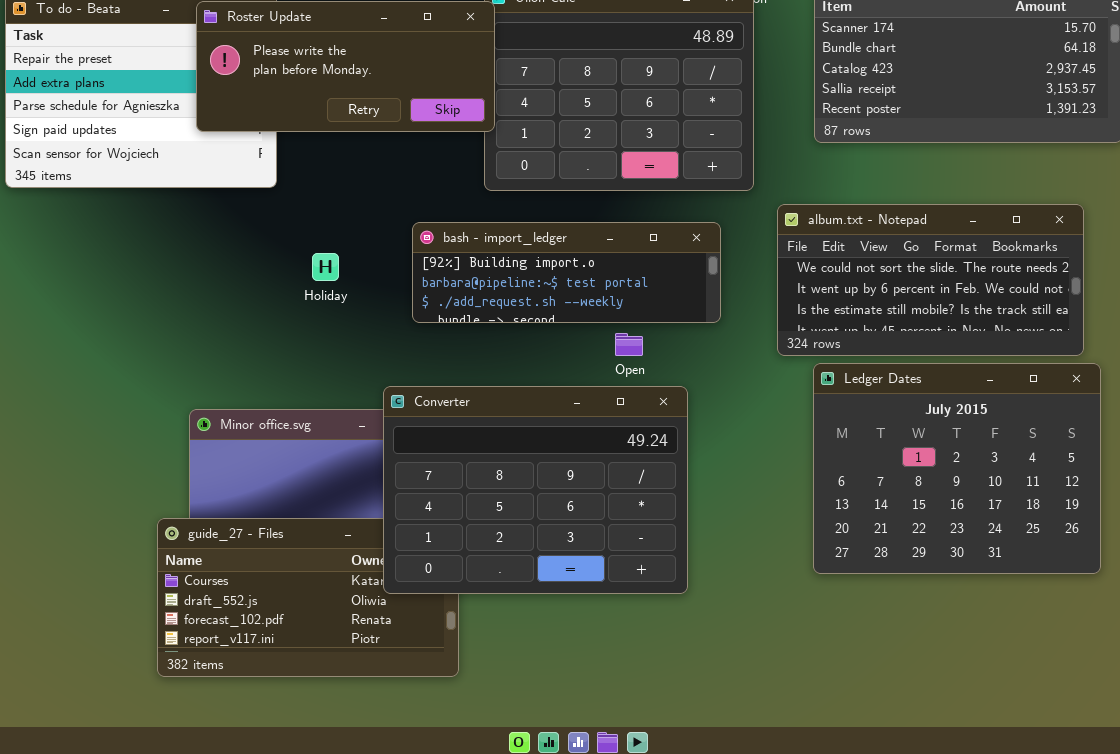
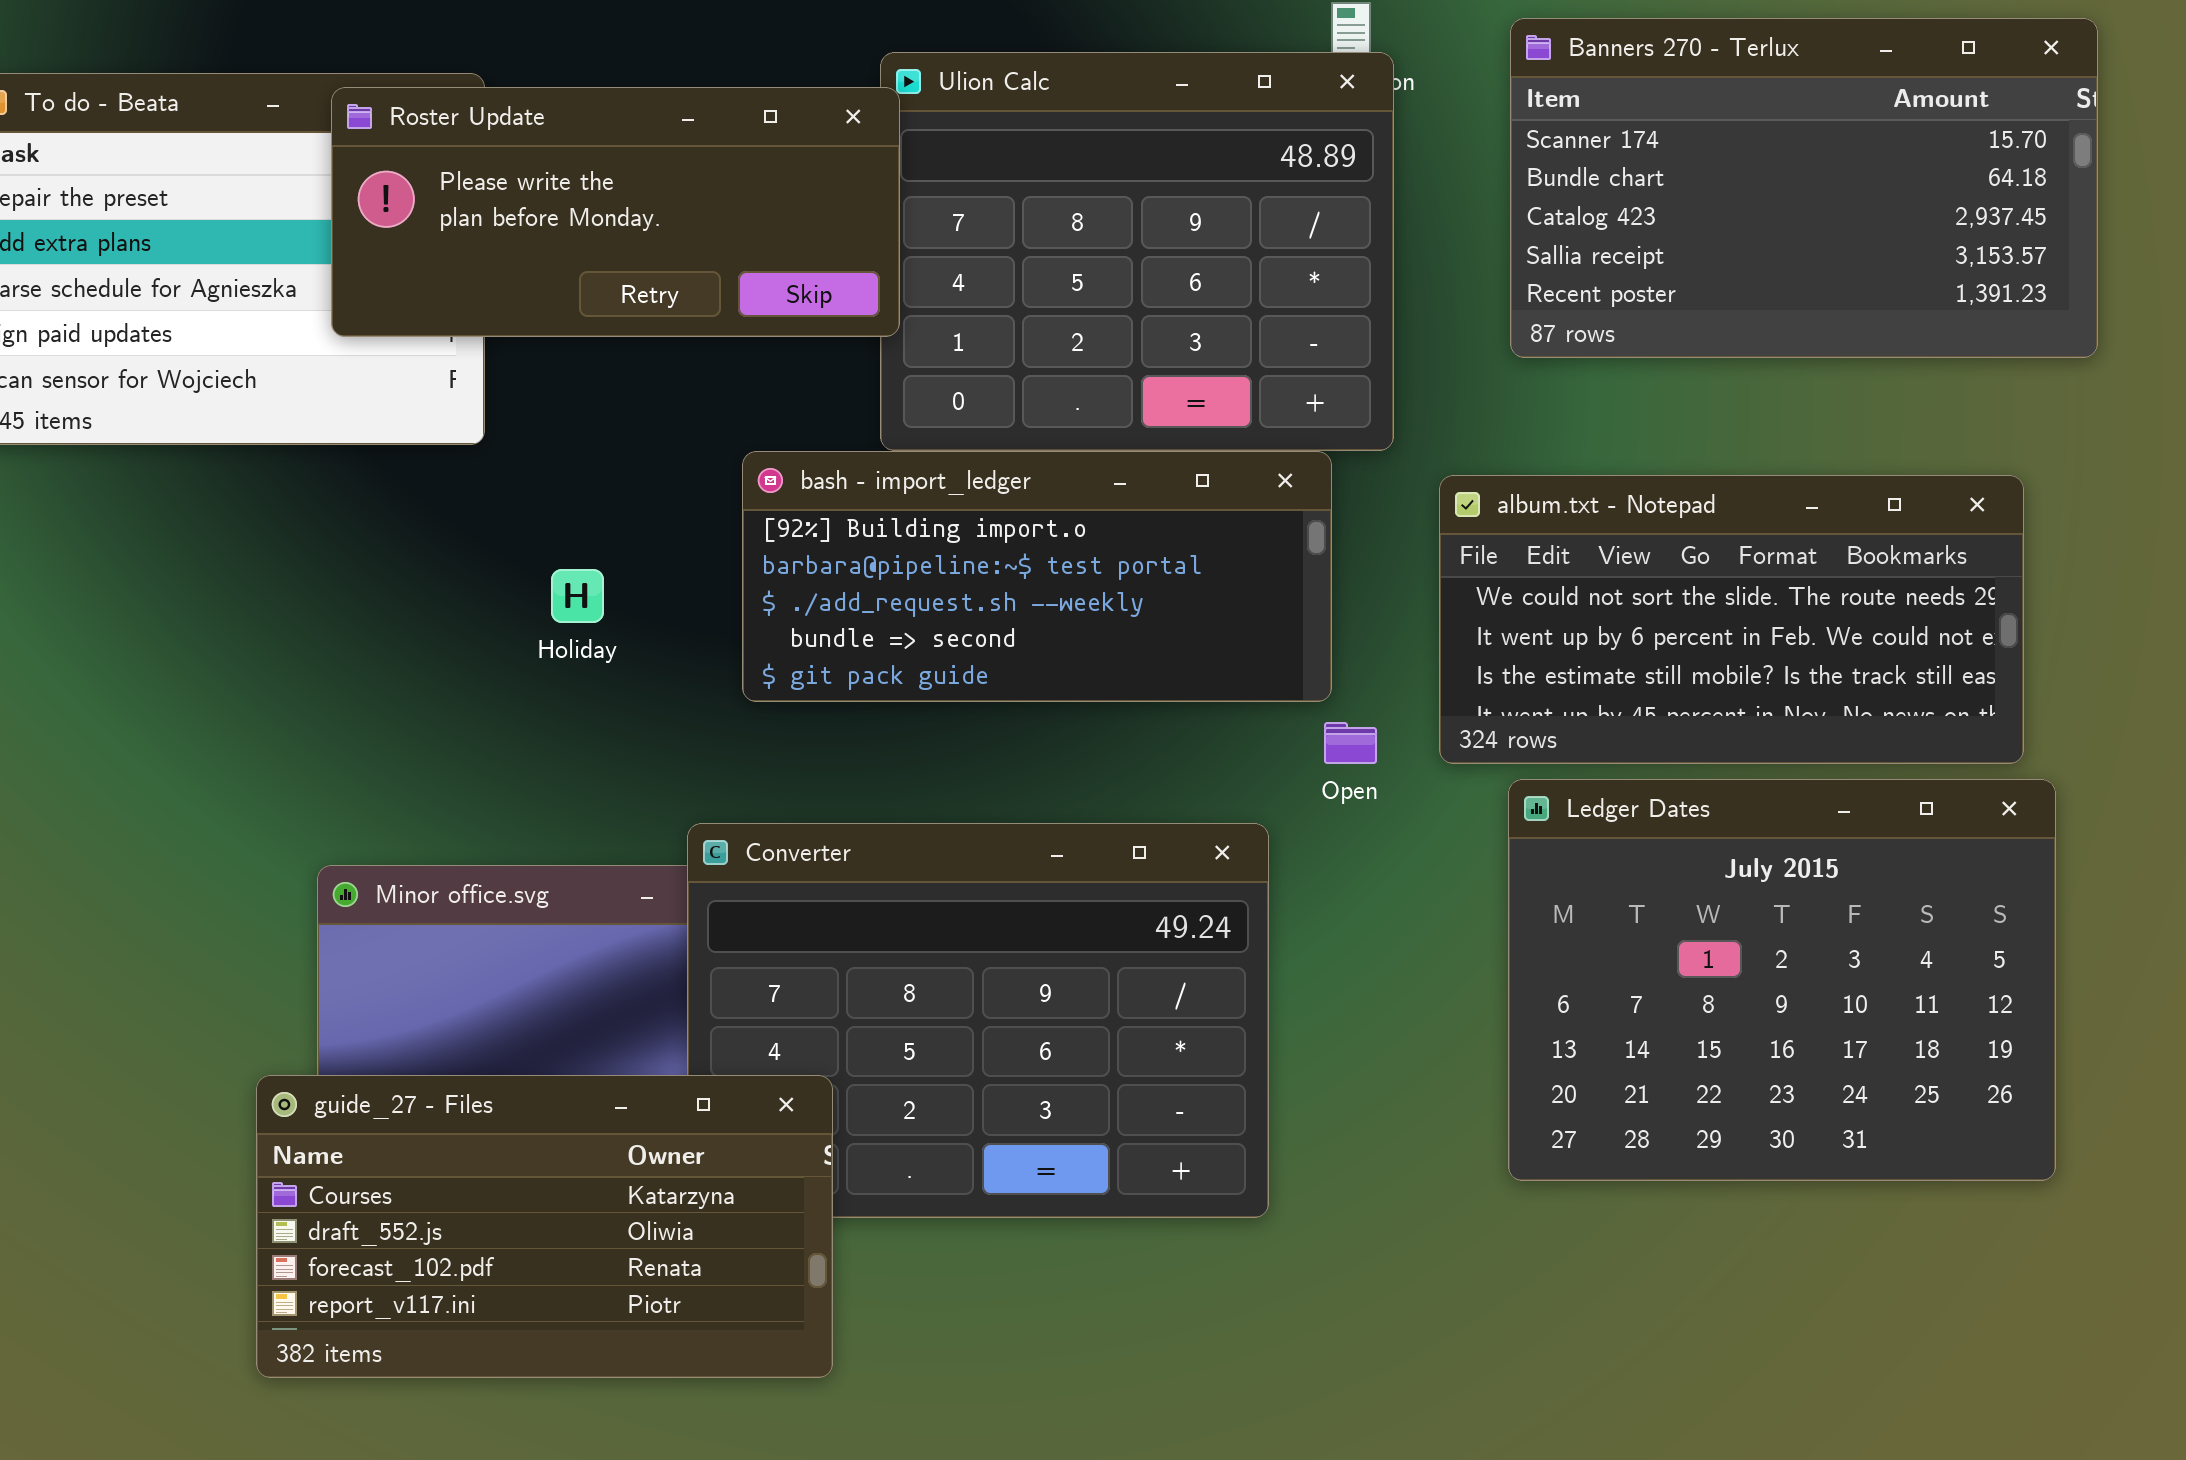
bash - import_ledger: [412,222,721,323] -> [742,451,1332,702], resized
Open: [615,333,643,356] -> [1324,722,1377,764], moved
guide_27 - Files: [157,518,459,677] -> [256,1075,833,1378], raised

